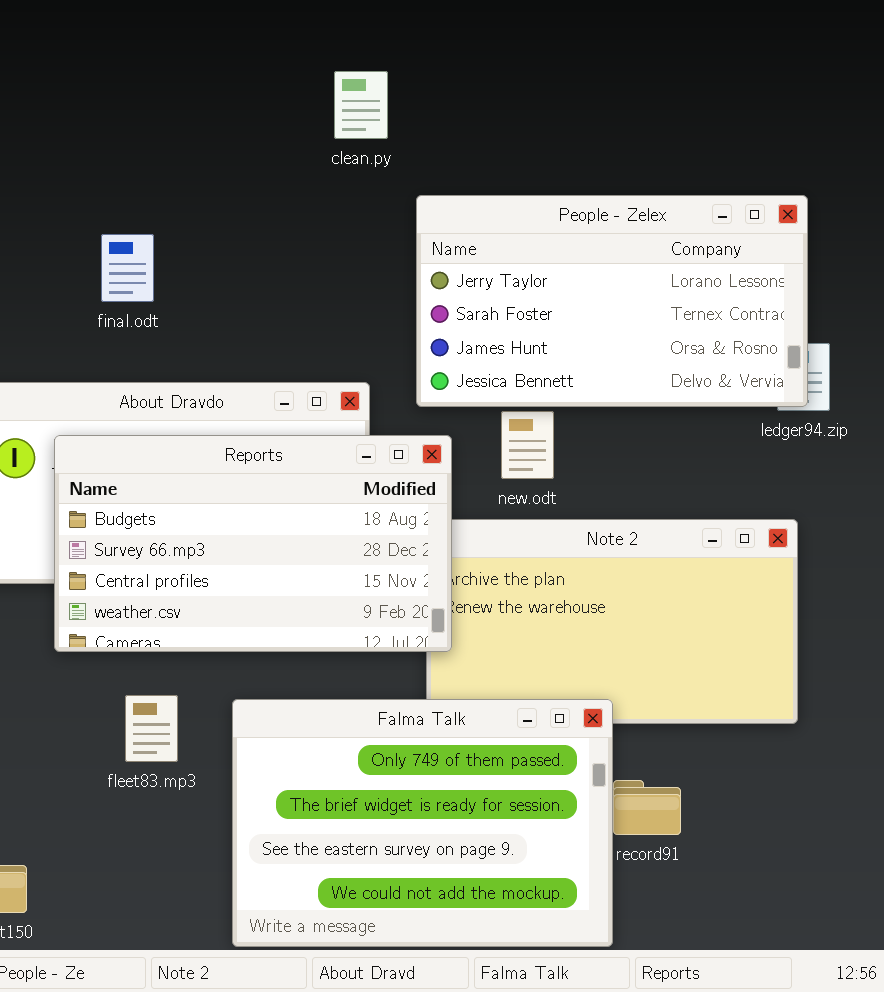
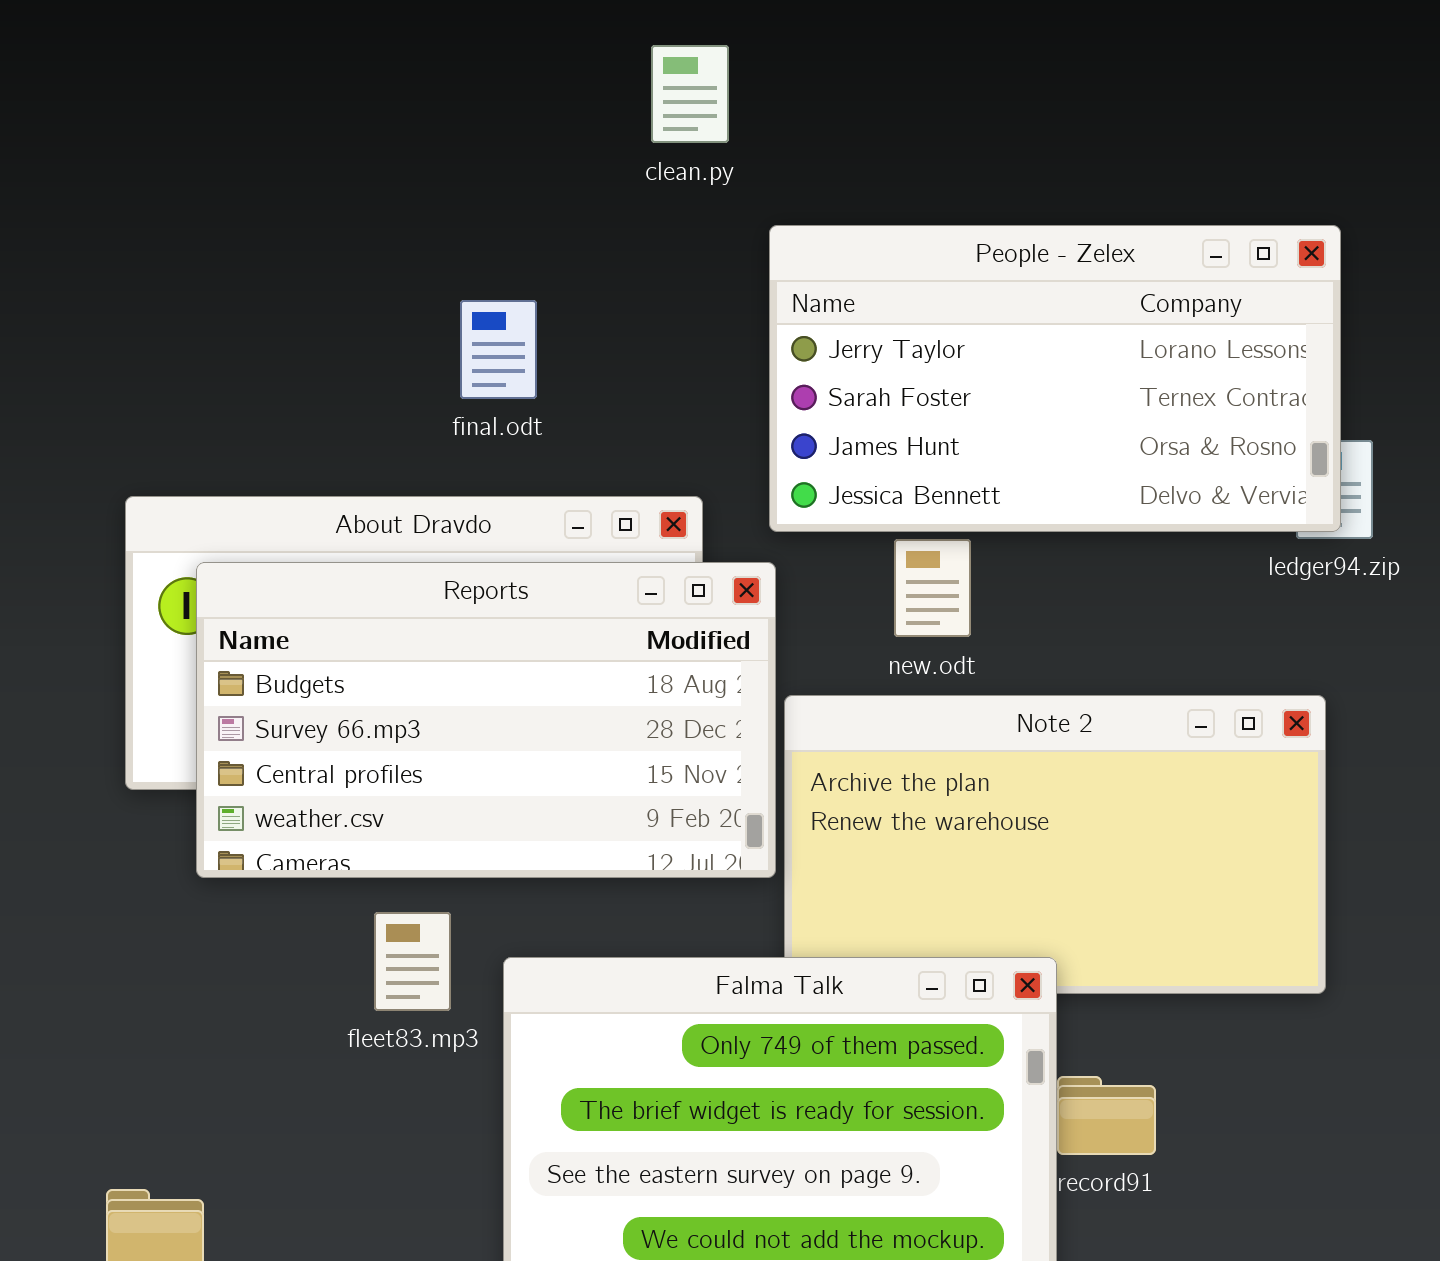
final.odt: [101,234,154,302] -> [460,300,537,399], moved
Reports: [54,435,452,652] -> [196,562,776,878], moved
fleet83.mp3: [125,695,178,762] -> [374,912,451,1011], moved

